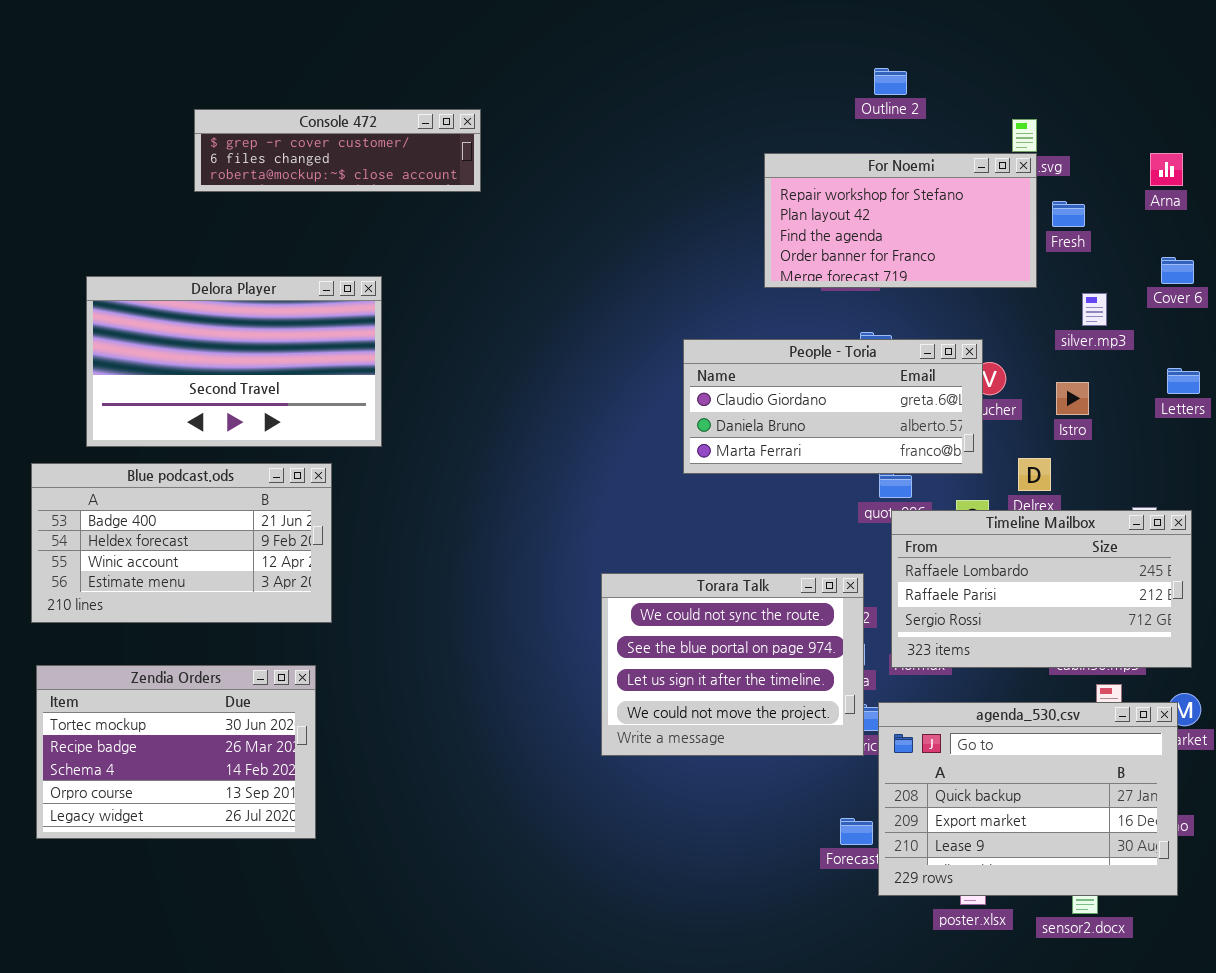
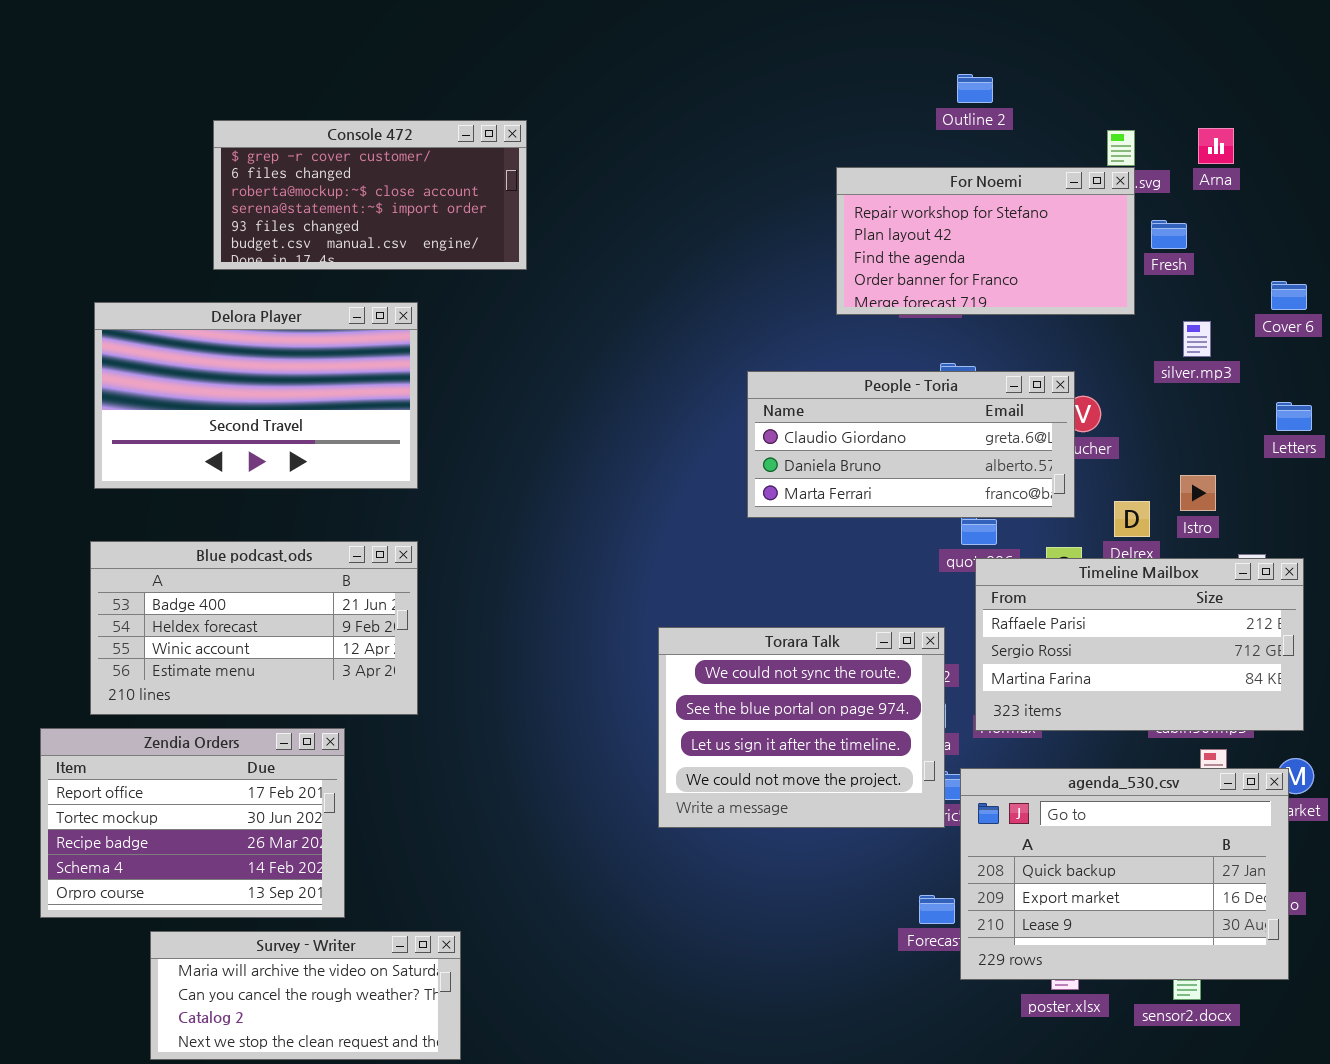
Console 472: [194,109,481,192] -> [213,120,527,270], resized
Arna: [1150,153,1183,186] -> [1198,128,1234,164], moved
Istro: [1056,382,1089,415] -> [1180,475,1216,511], moved
Blue podcast.ods: [31,463,332,623] -> [90,541,418,715], moved
Timeline Mailbox: [891,510,1192,668] -> [975,558,1304,731], scrolled down 1 row
Zendia Orders: [36,665,316,839] -> [40,728,345,918], scrolled up 1 row
Survey - Writer: none -> [150,931,461,1060], opened

